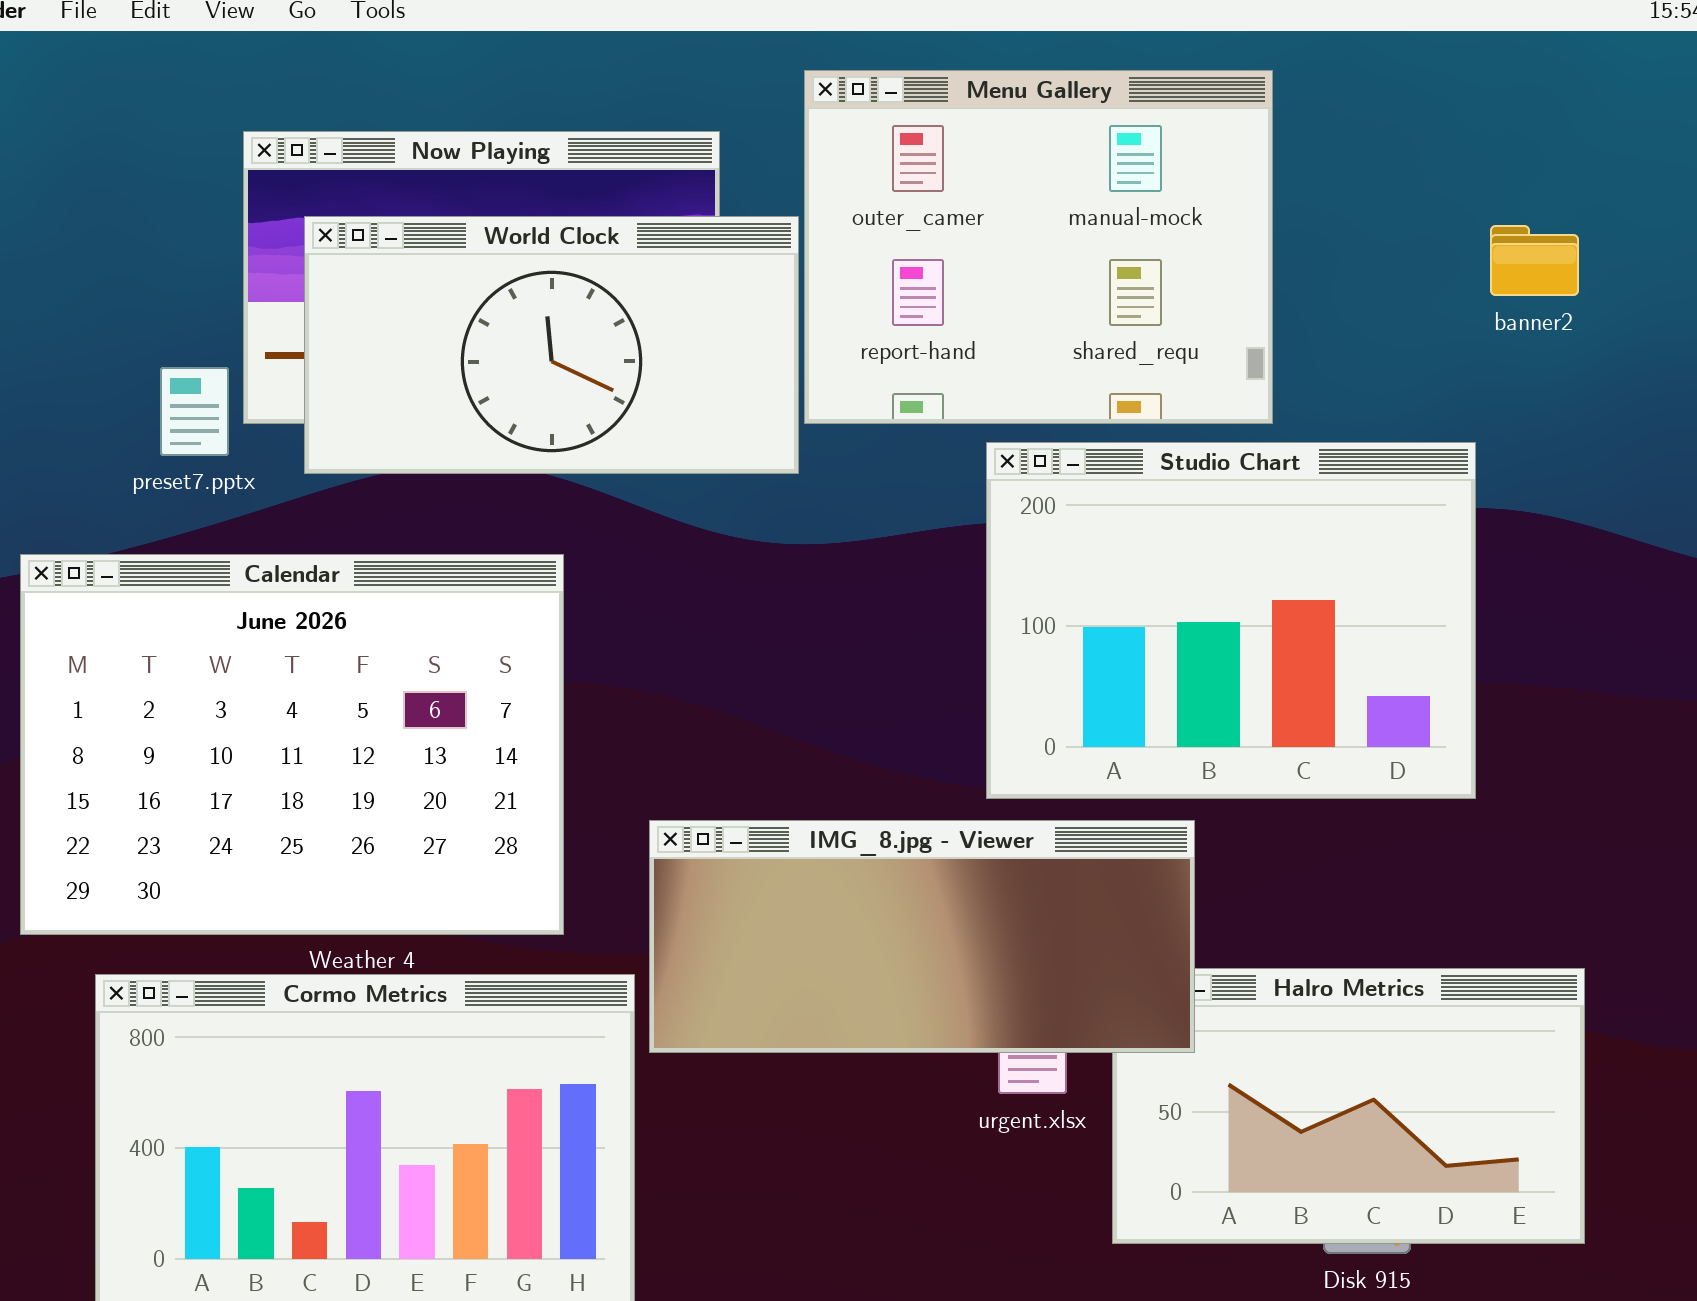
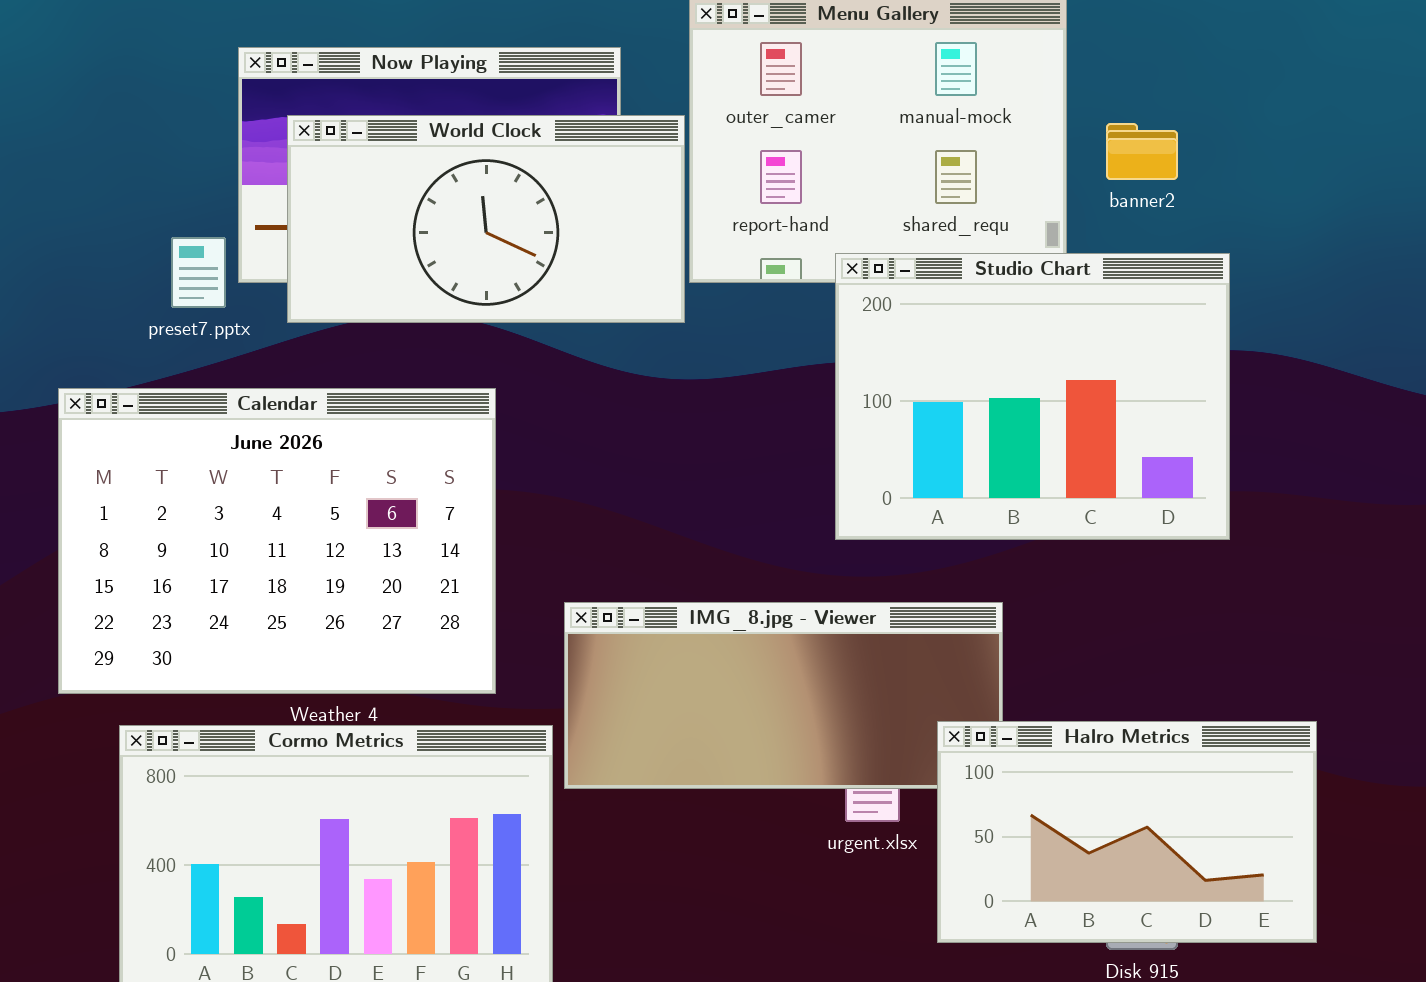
banner2: [1490,225,1579,296] -> [1106,123,1178,180], moved
Studio Chart: [986,442,1476,799] -> [835,253,1230,540], moved
Halro Metrics: [1112,968,1585,1244] -> [937,721,1317,943], raised

